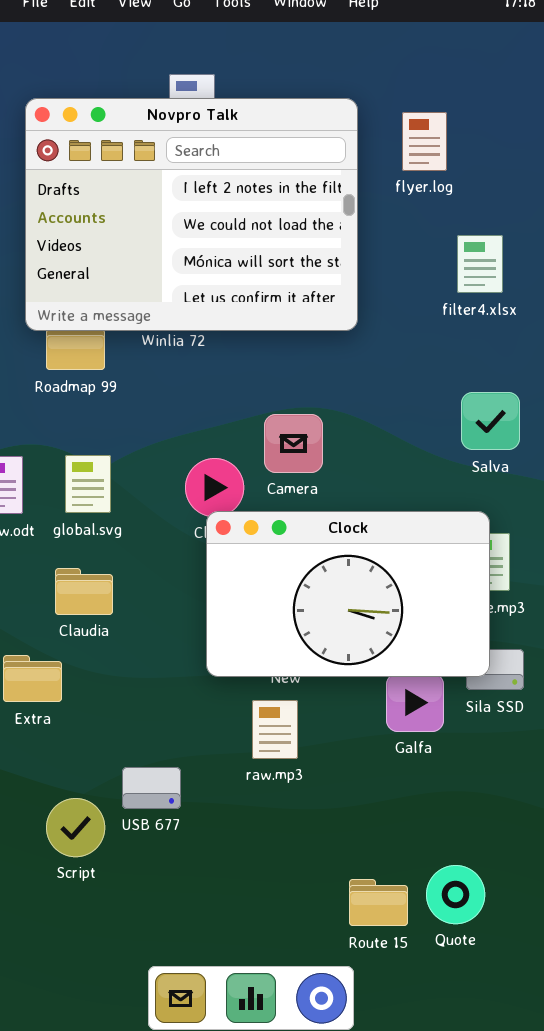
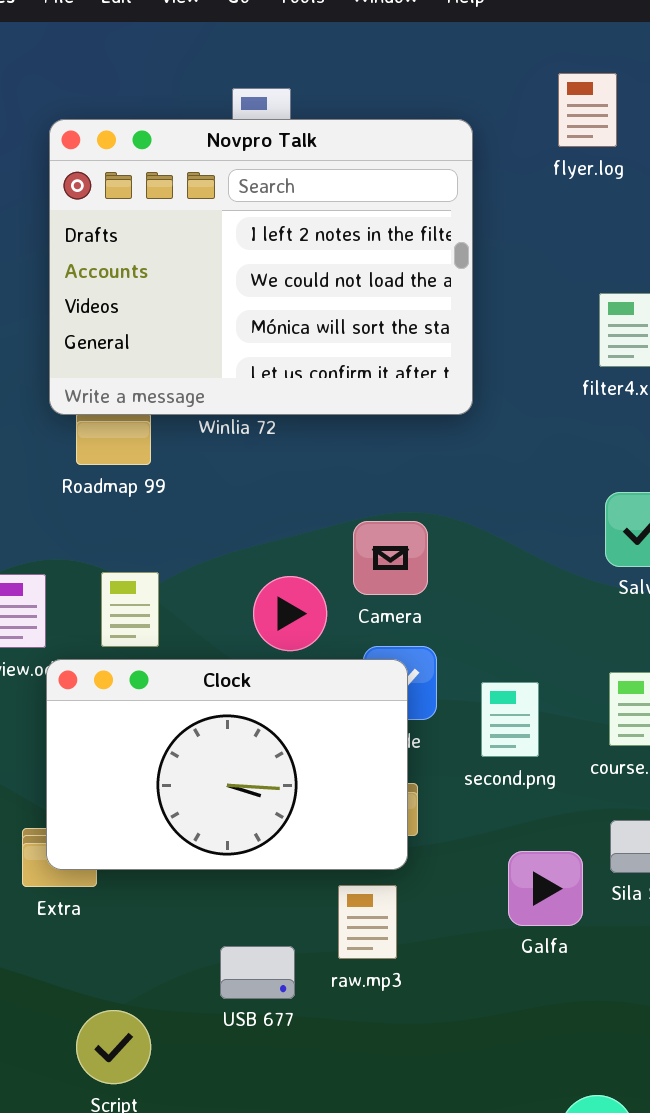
flyer.log: [402,112,447,171] -> [558,73,617,147], moved
Clock: [206,511,490,677] -> [46,659,408,870], moved
USB 677: [122,767,181,809] -> [220,946,295,999], moved

